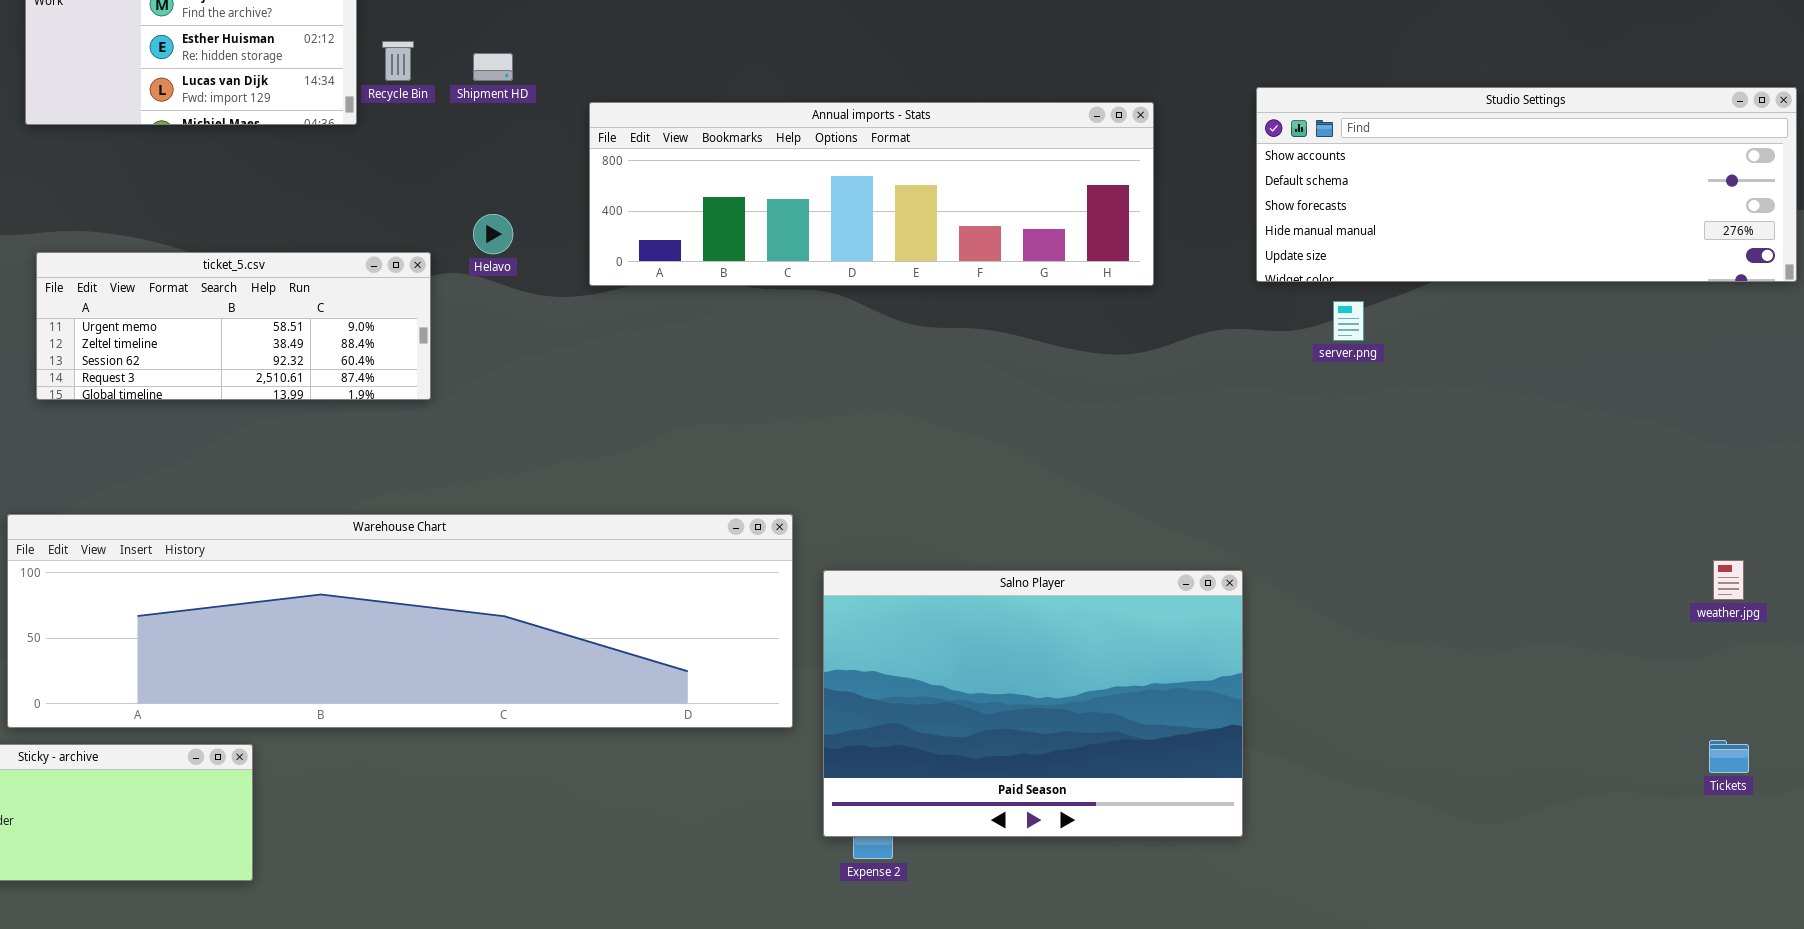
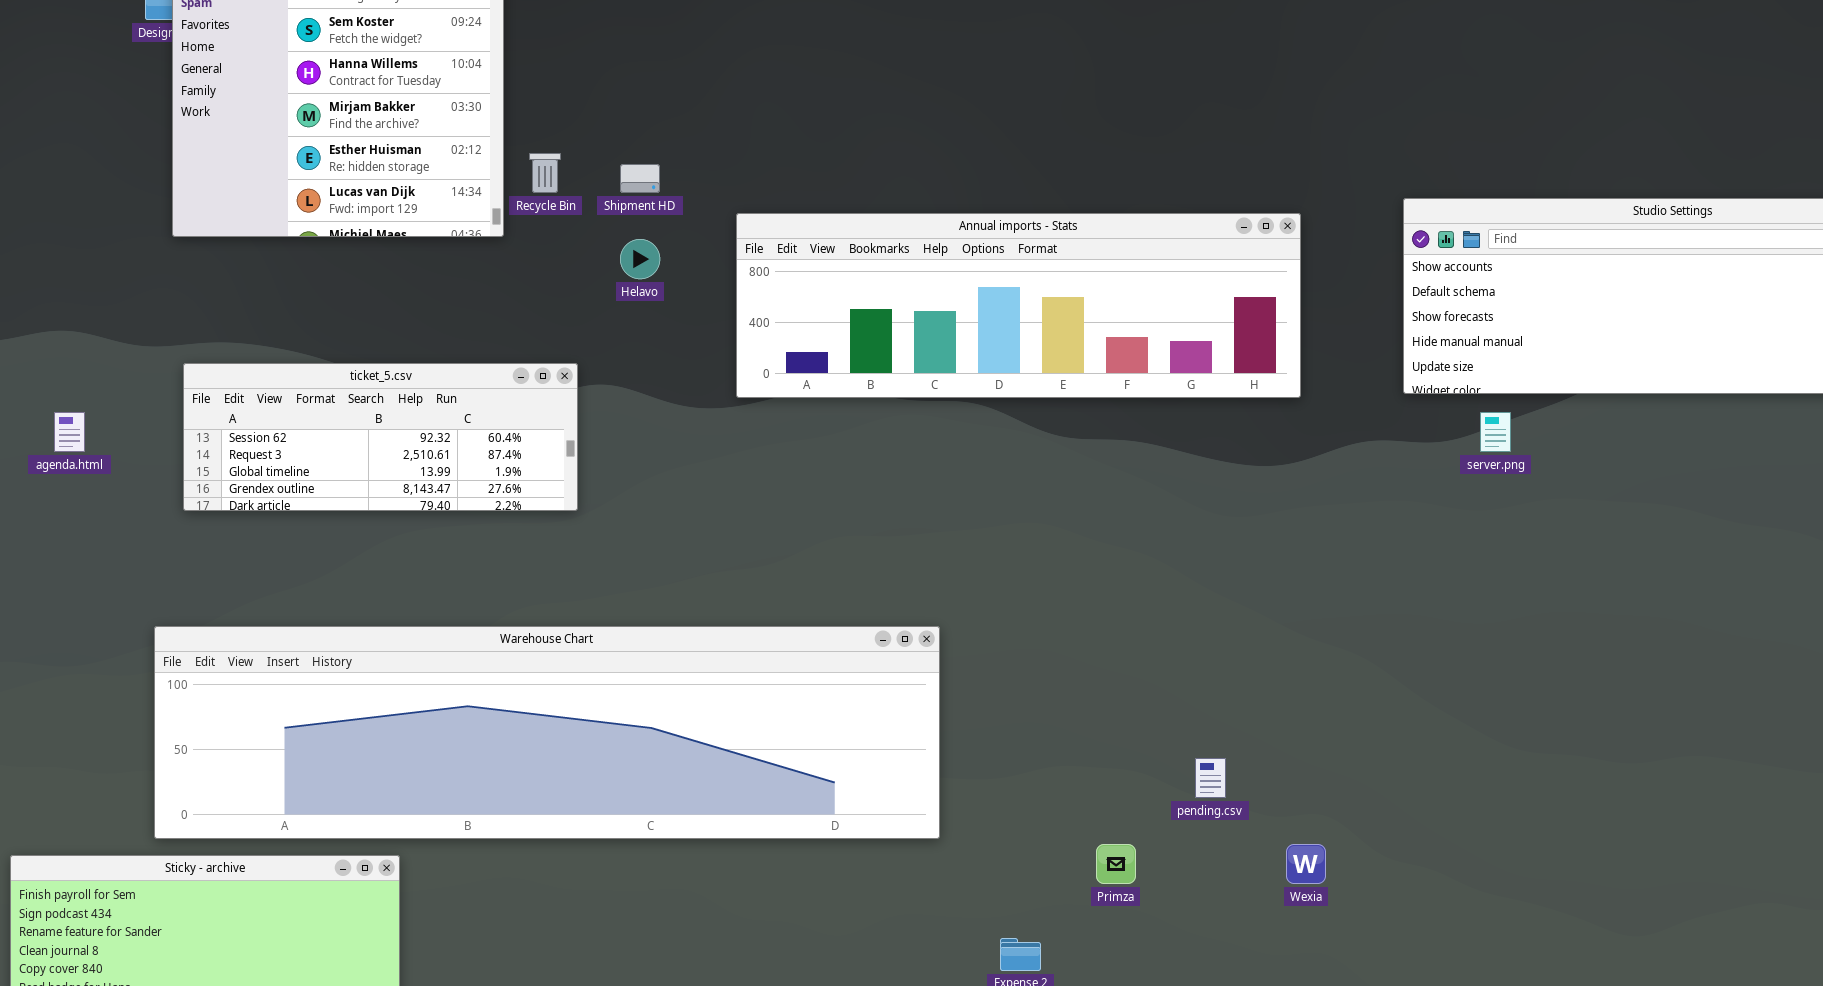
Helavo: [473,214,513,254] -> [620,239,660,279], moved
ticket_5.csv: [36,252,431,400] -> [183,363,578,511], scrolled down 2 rows
Salno Player: [823,570,1243,837] -> none, closed

